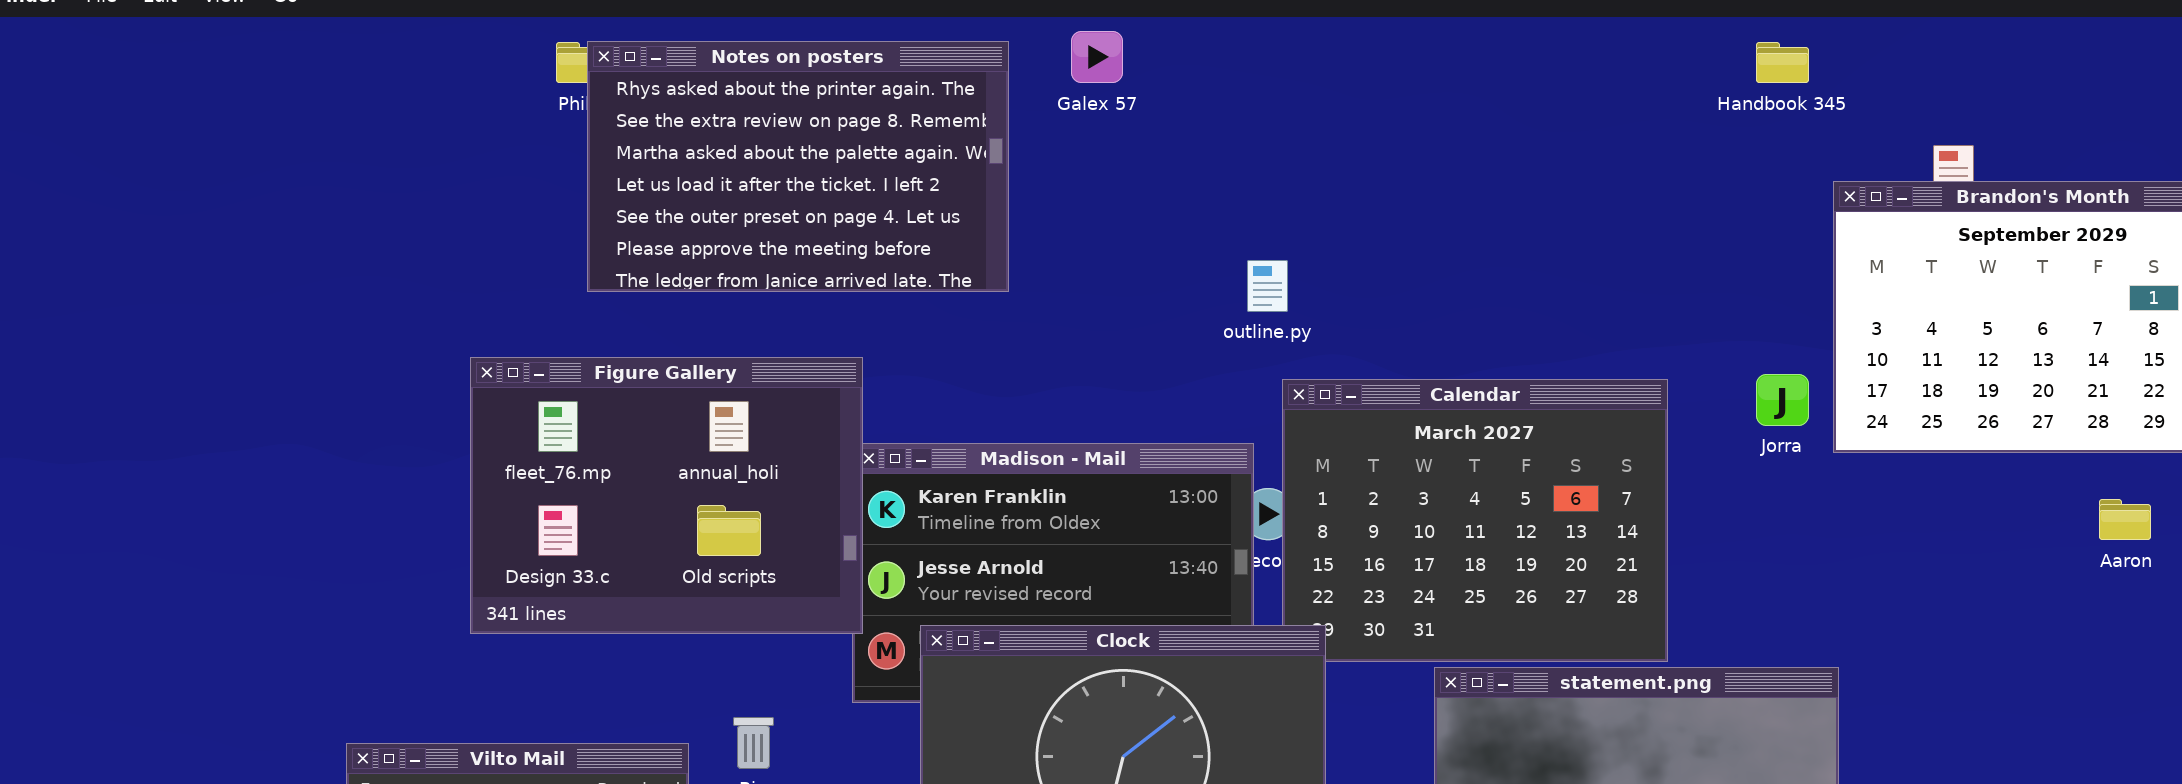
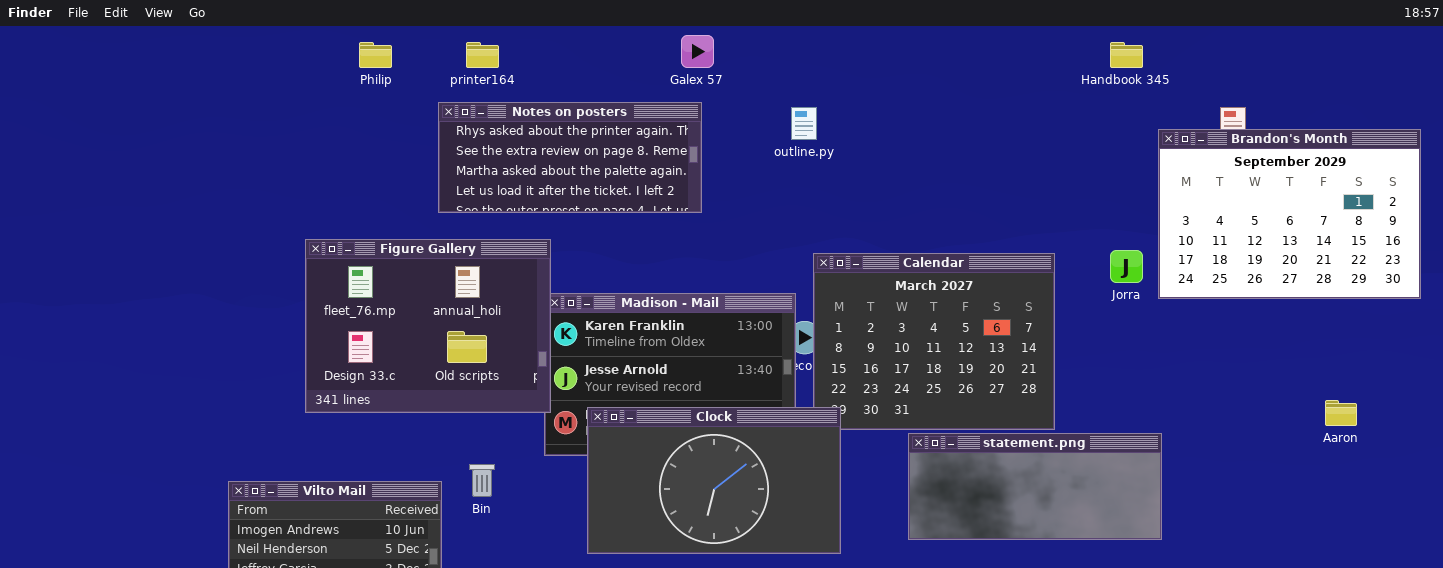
Notes on posters: [587,41,1009,292] -> [438,102,702,213], moved, resized
outline.py: [1247,260,1288,312] -> [791,107,817,140], moved
Aaron: [2099,499,2151,540] -> [1325,400,1357,426], moved

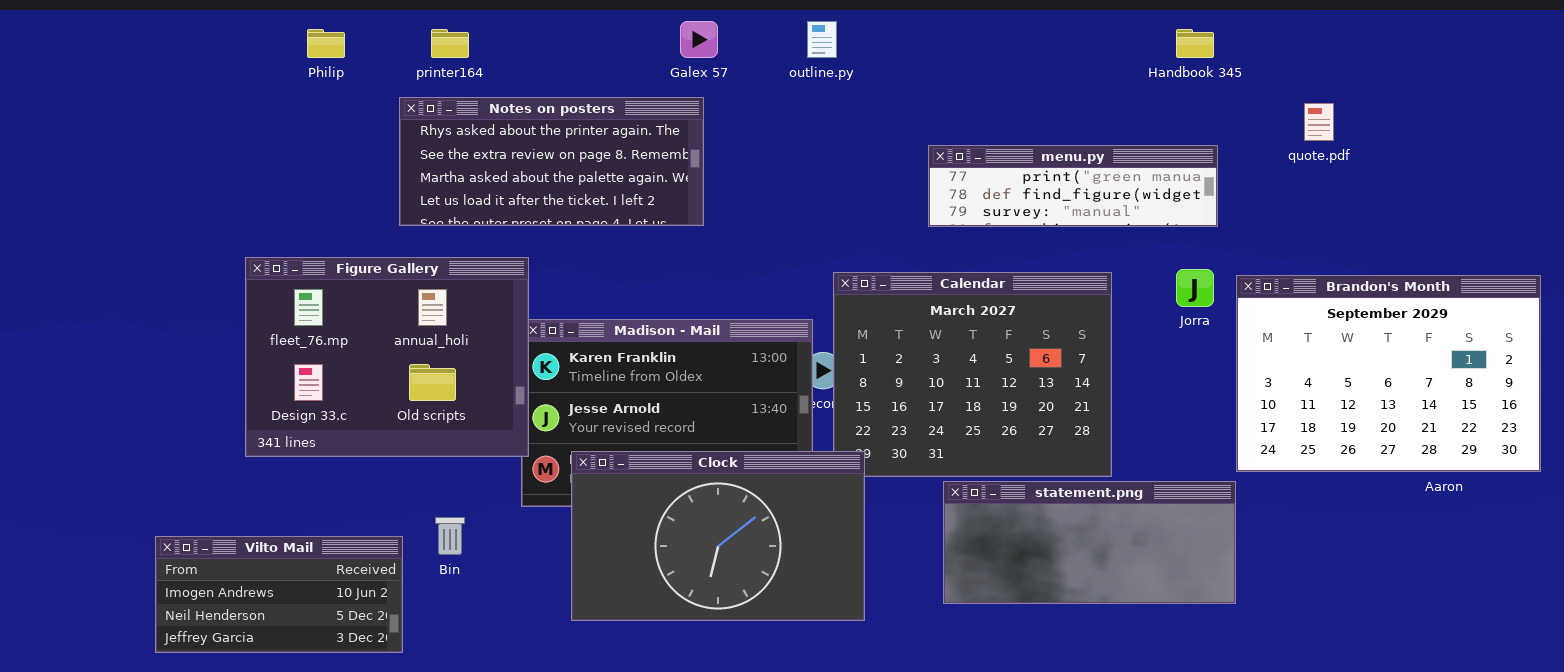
outline.py: [791,107,817,140] -> [807,21,837,58], moved
Brandon's Month: [1158,129,1421,299] -> [1236,275,1541,472], moved
menu.py: none -> [928,145,1218,227], opened

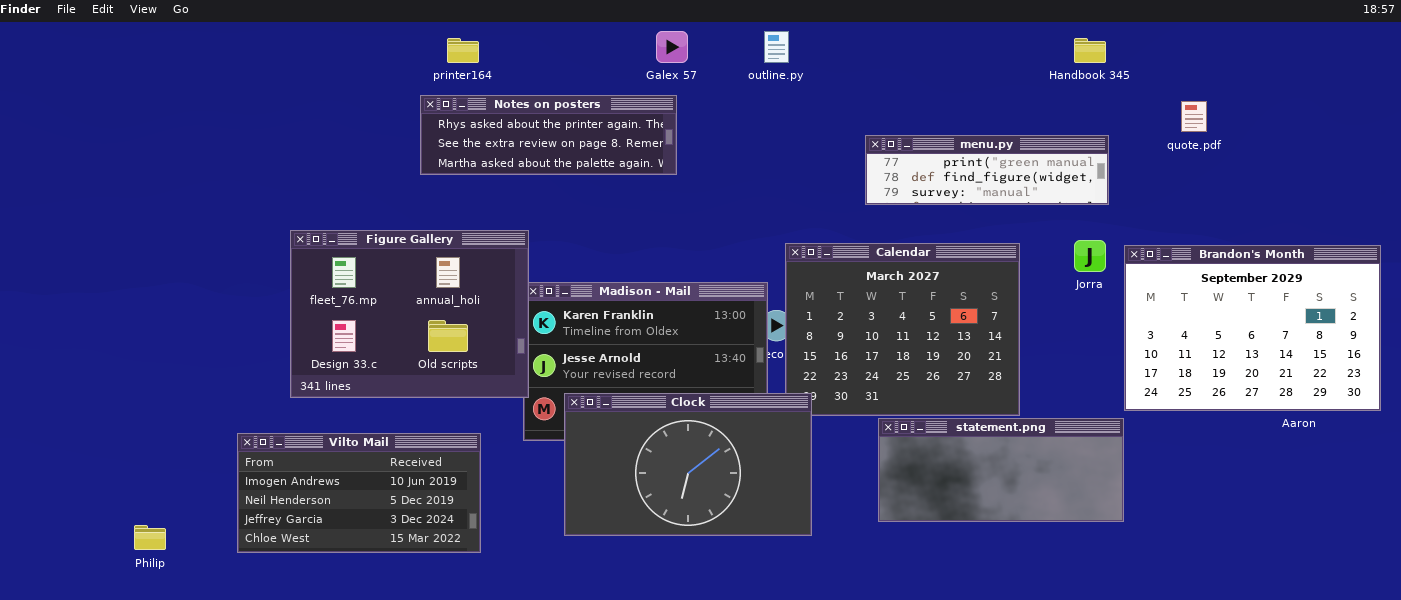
Philip: [307,29,345,58] -> [134,525,166,550], moved
Notes on posters: [399,97,704,226] -> [420,95,677,175], resized
Vilto Mail: [155,536,403,653] -> [237,433,481,553], moved, resized

